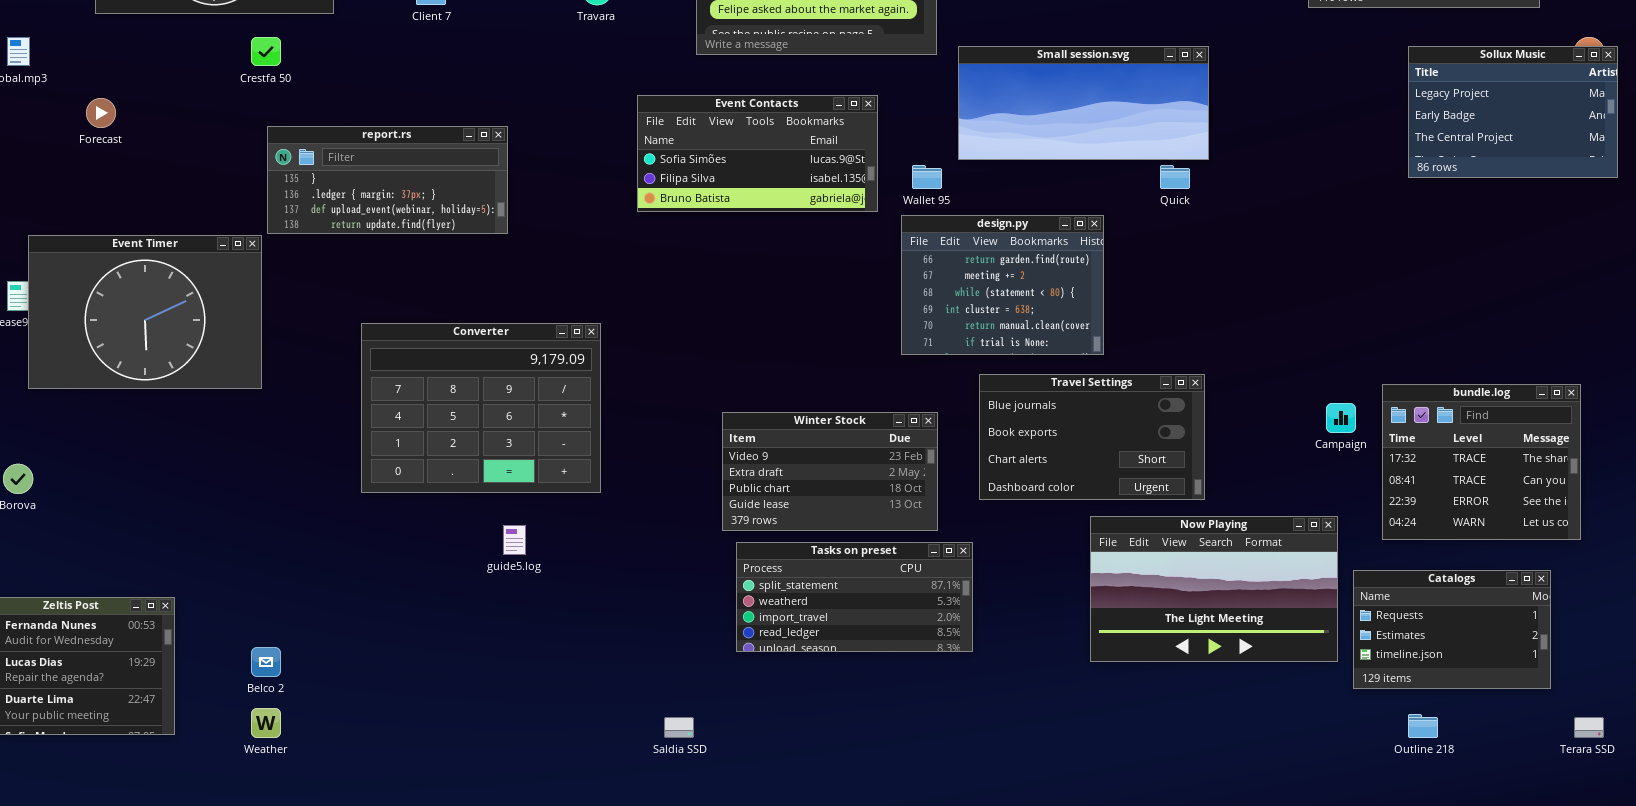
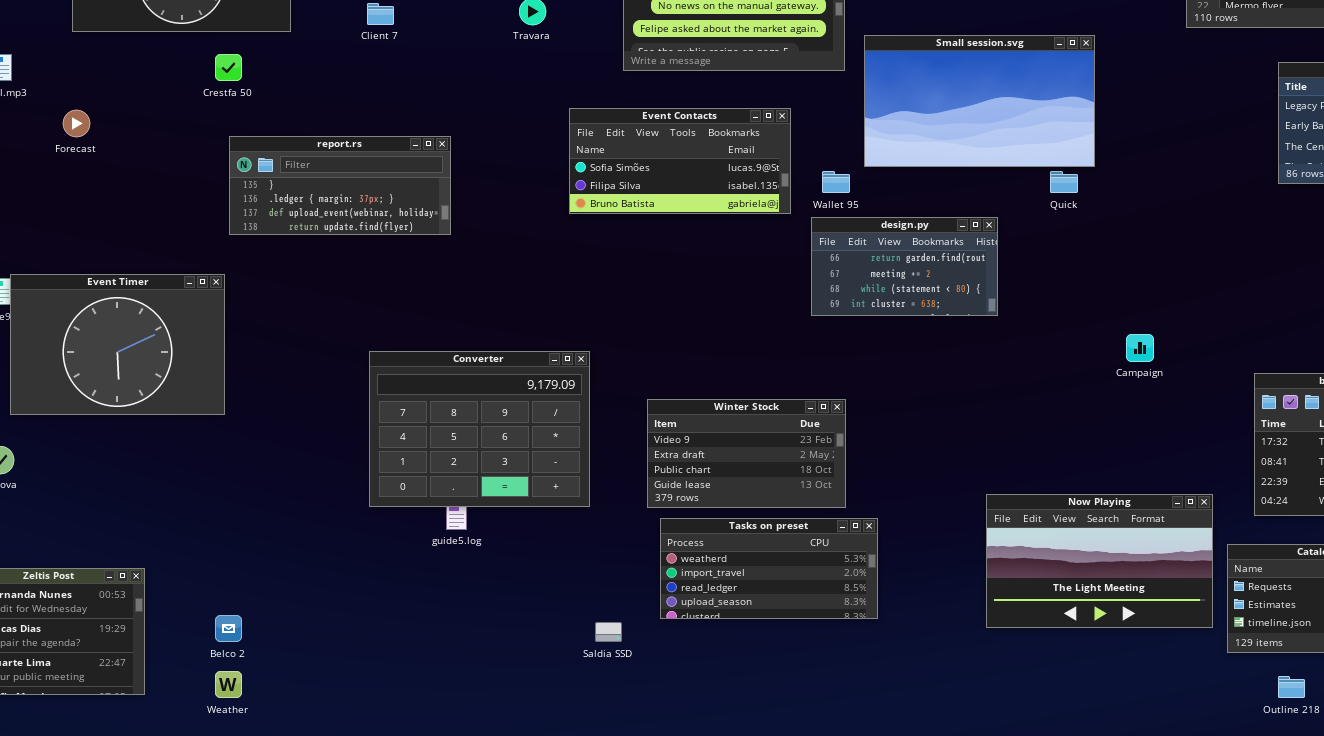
Small session.svg: [958,46,1209,160] -> [864,35,1095,167], resized
design.py: [901,215,1104,355] -> [811,217,998,316], resized
Event Timer: [28,235,262,389] -> [10,274,225,415], moved
Converter: [361,323,601,493] -> [369,351,590,507], moved
Travel Settings: [979,374,1205,500] -> none, closed
Campaign: [1326,403,1356,433] -> [1126,334,1154,362], moved
Tasks on preset: [736,542,973,652] -> [660,518,878,619], scrolled down 1 row
Saldia SSD: [664,717,694,738] -> [595,622,622,642], moved

